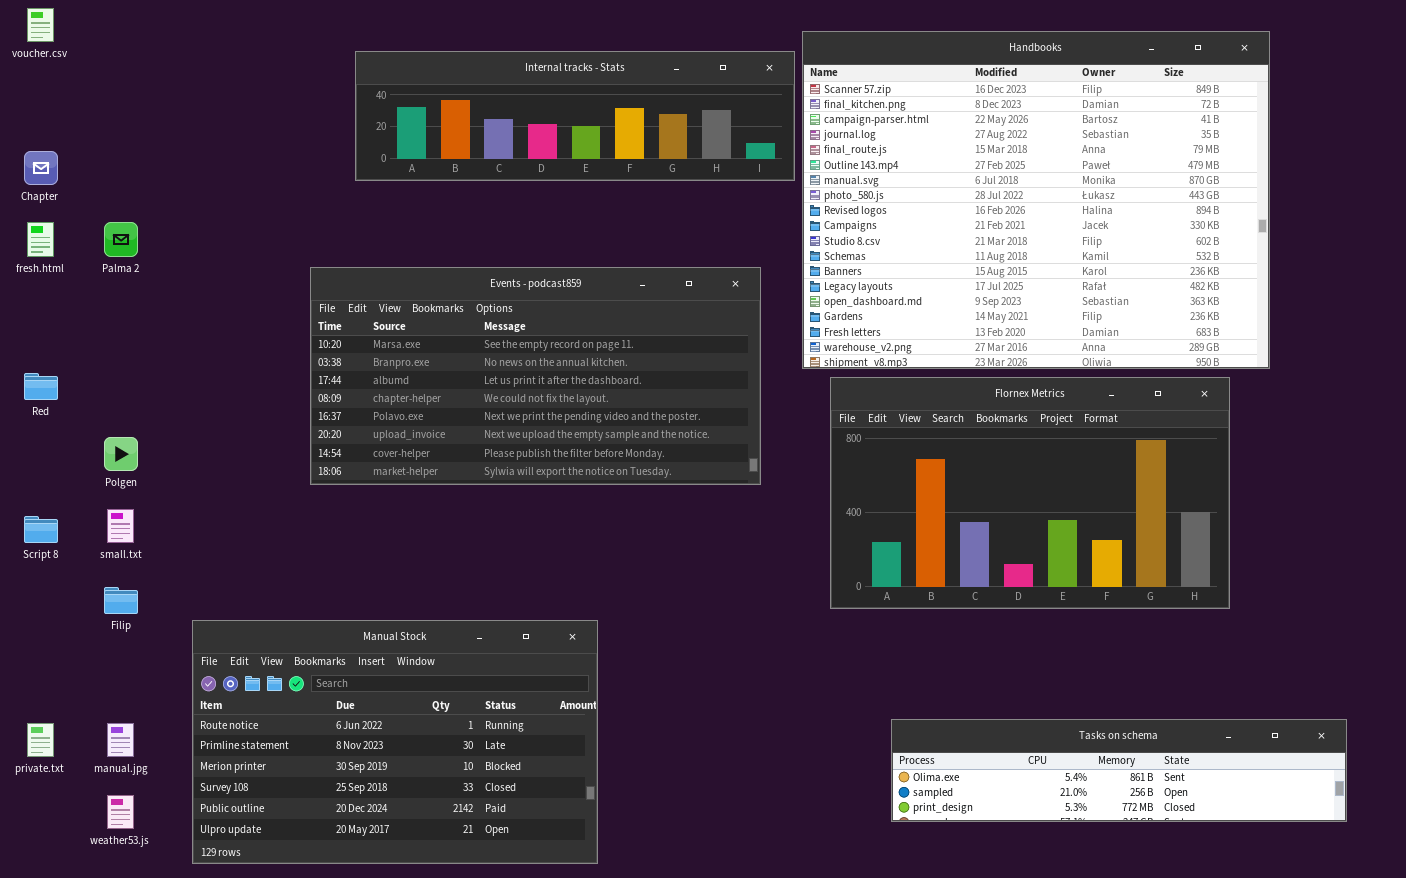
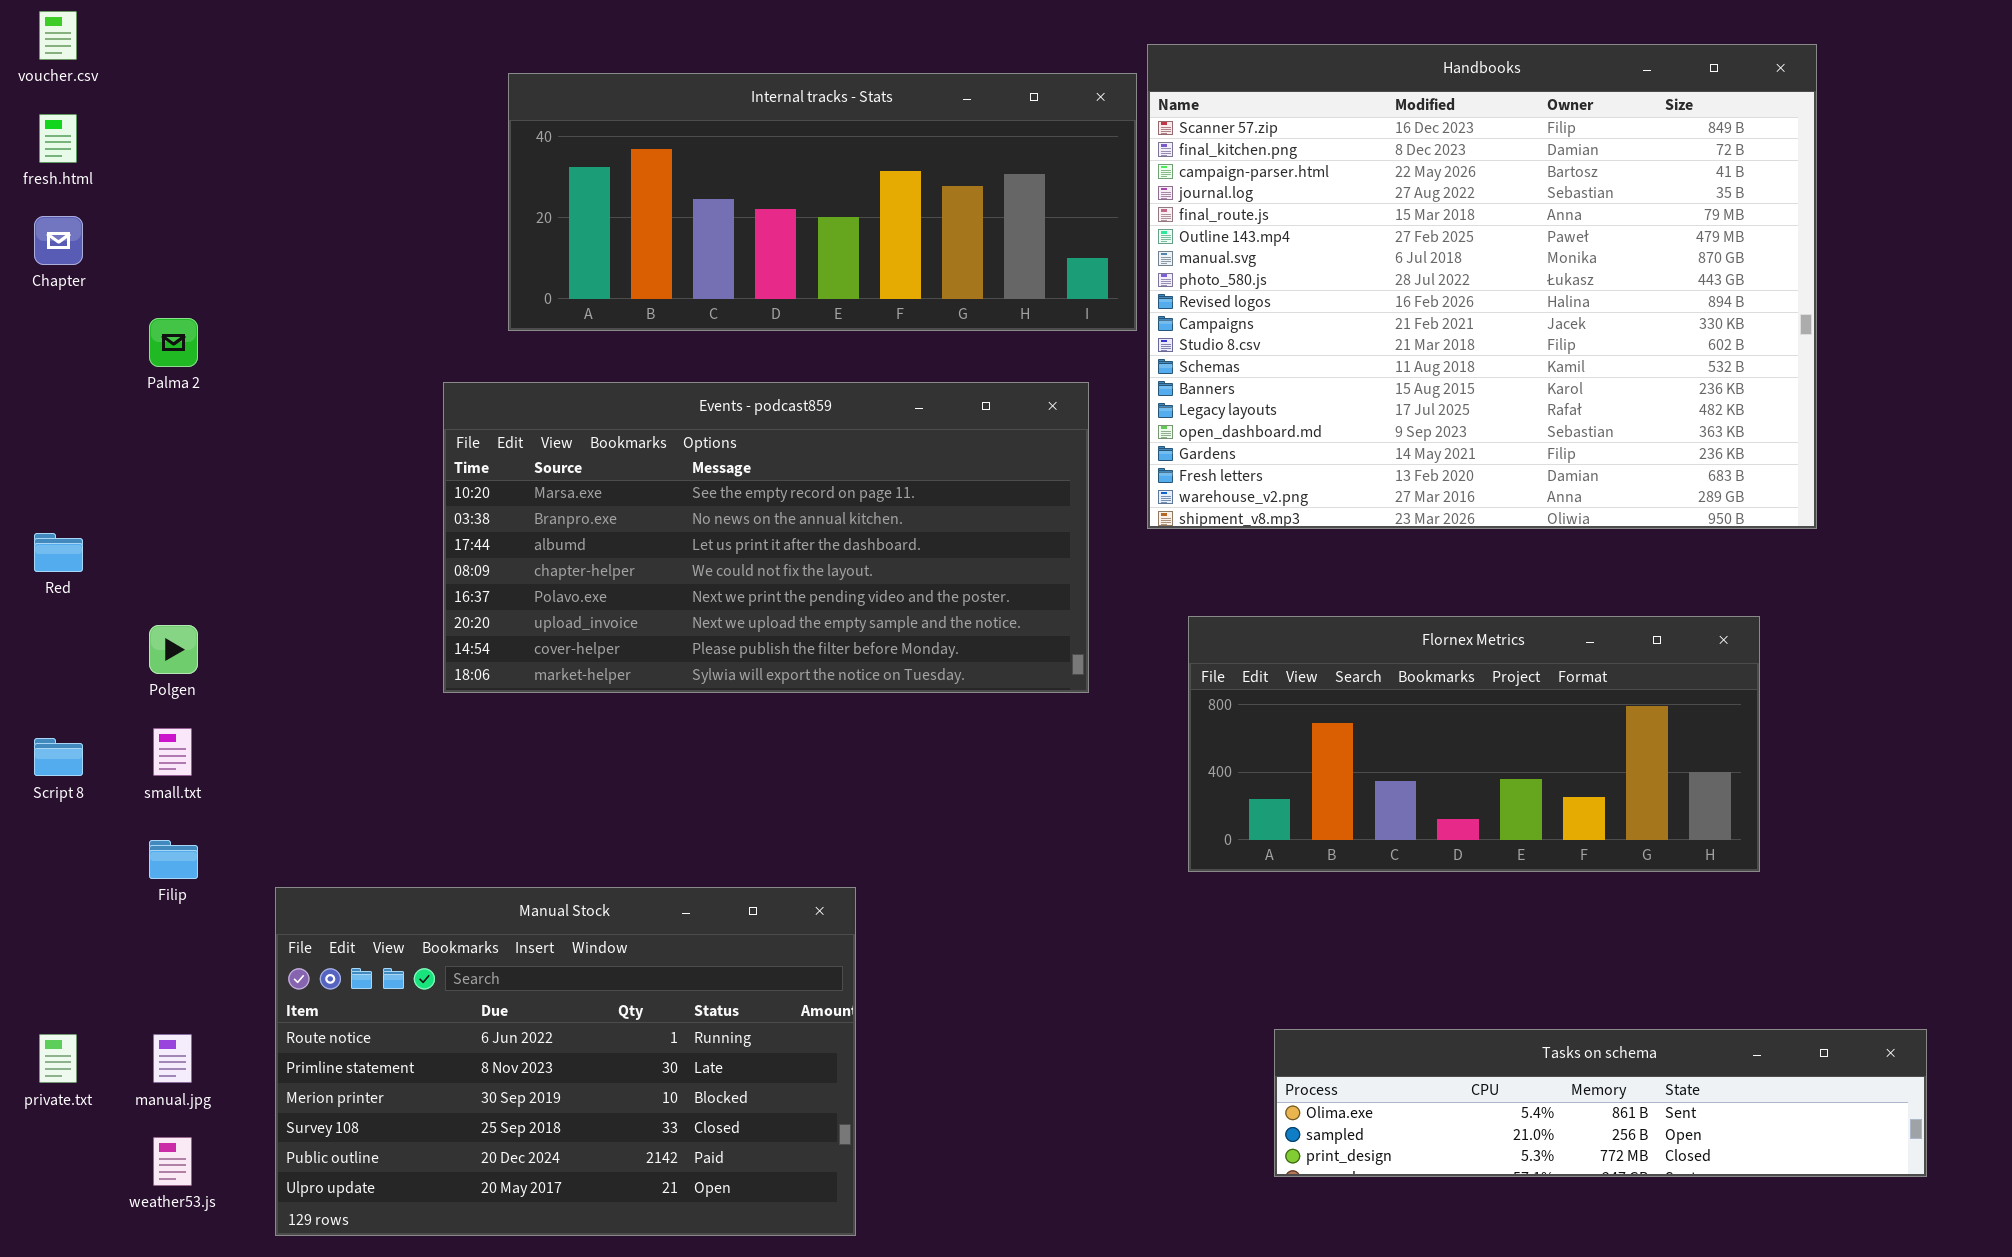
Internal tracks - Stats: [355,51,795,181] -> [508,73,1137,331], resized
fresh.html: [27,222,54,257] -> [39,114,77,163], moved
Flornex Metrics: [830,377,1230,609] -> [1188,616,1760,872], resized

